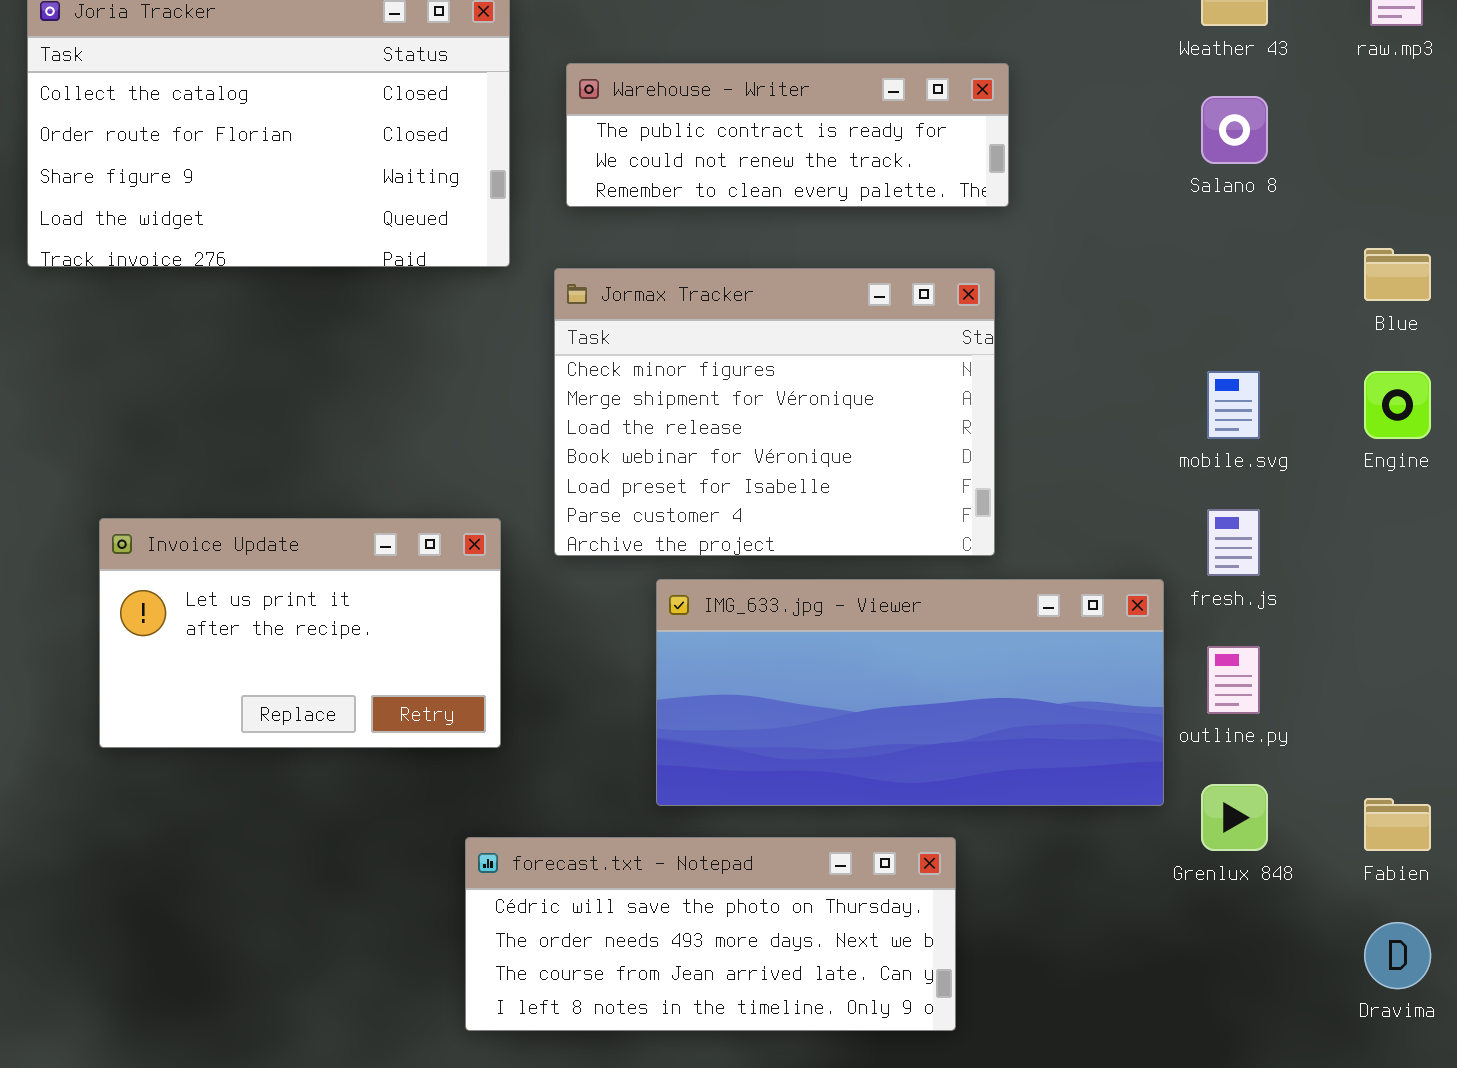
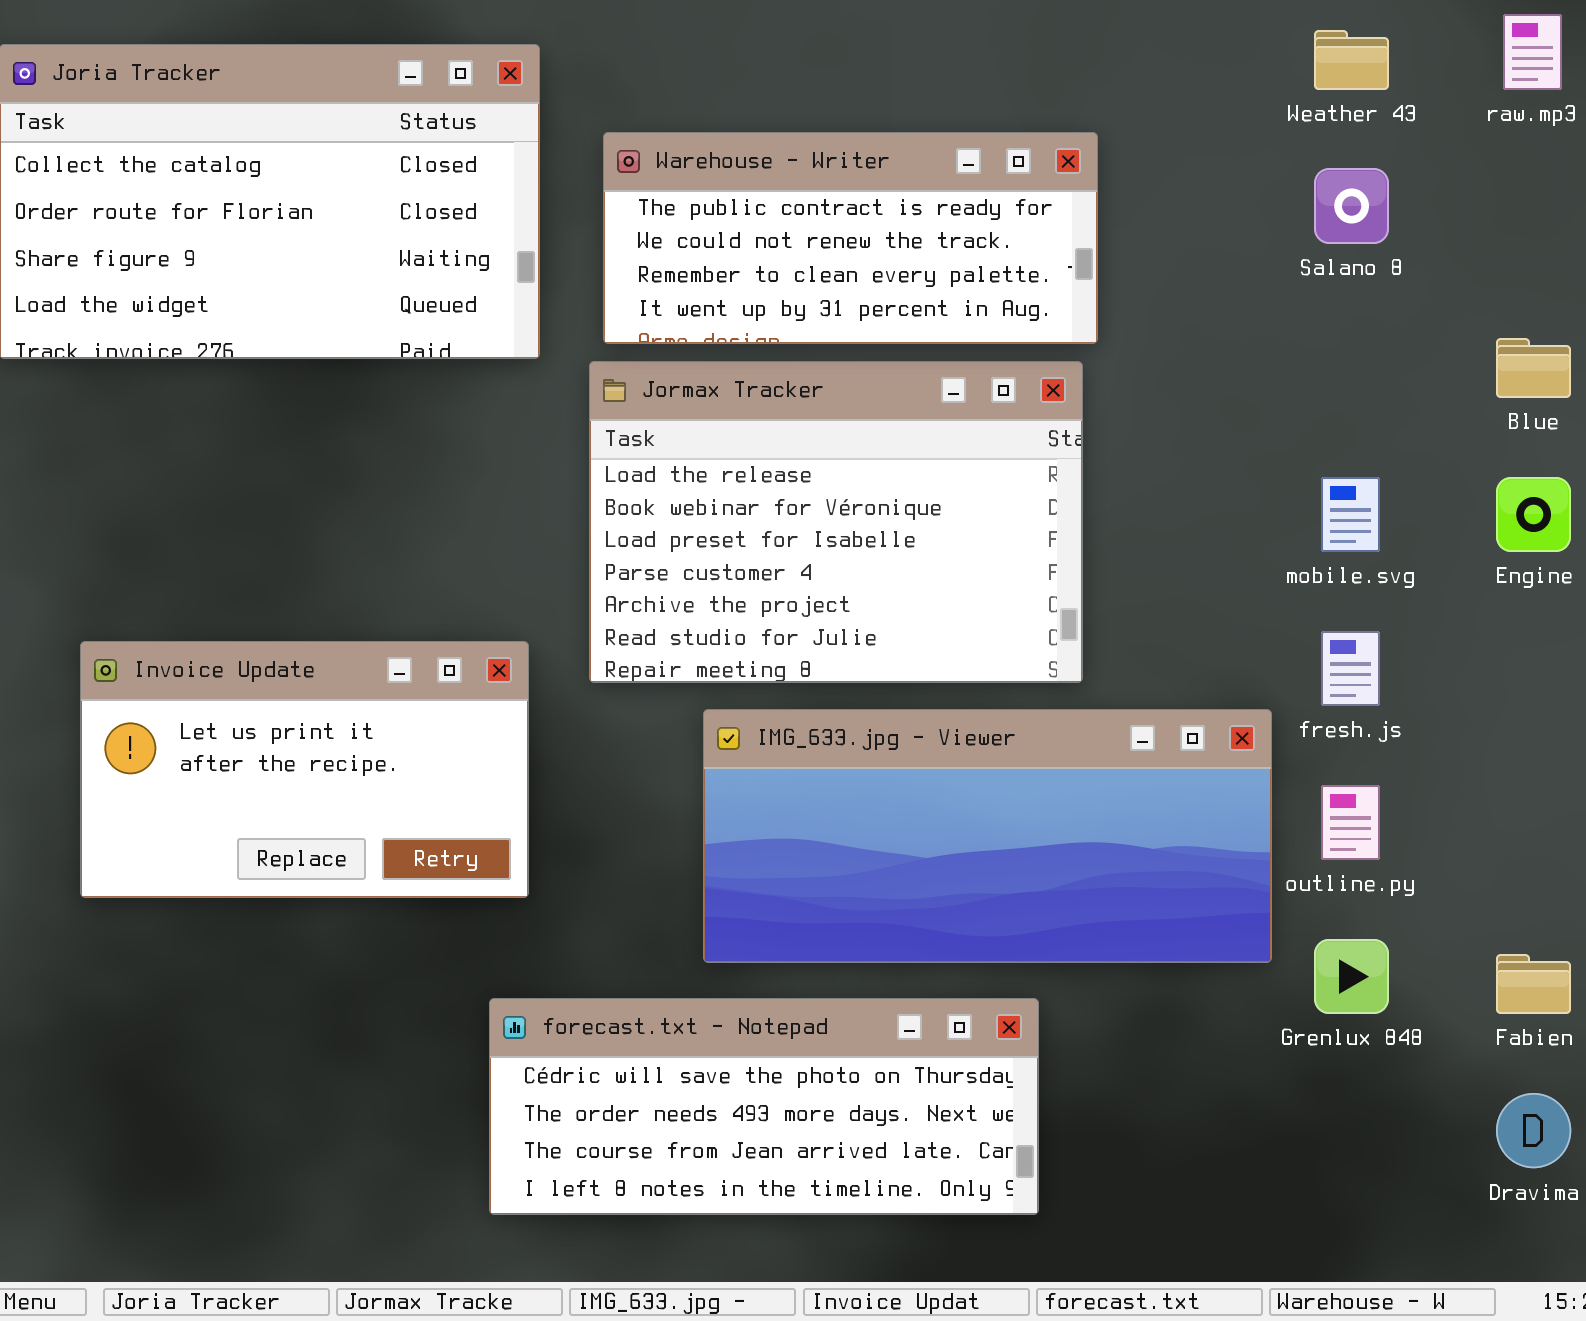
Warehouse - Writer: [566,63,1009,207] -> [603,132,1098,344], resized
Jormax Tracker: [554,268,995,556] -> [589,361,1083,683], scrolled down 2 rows

